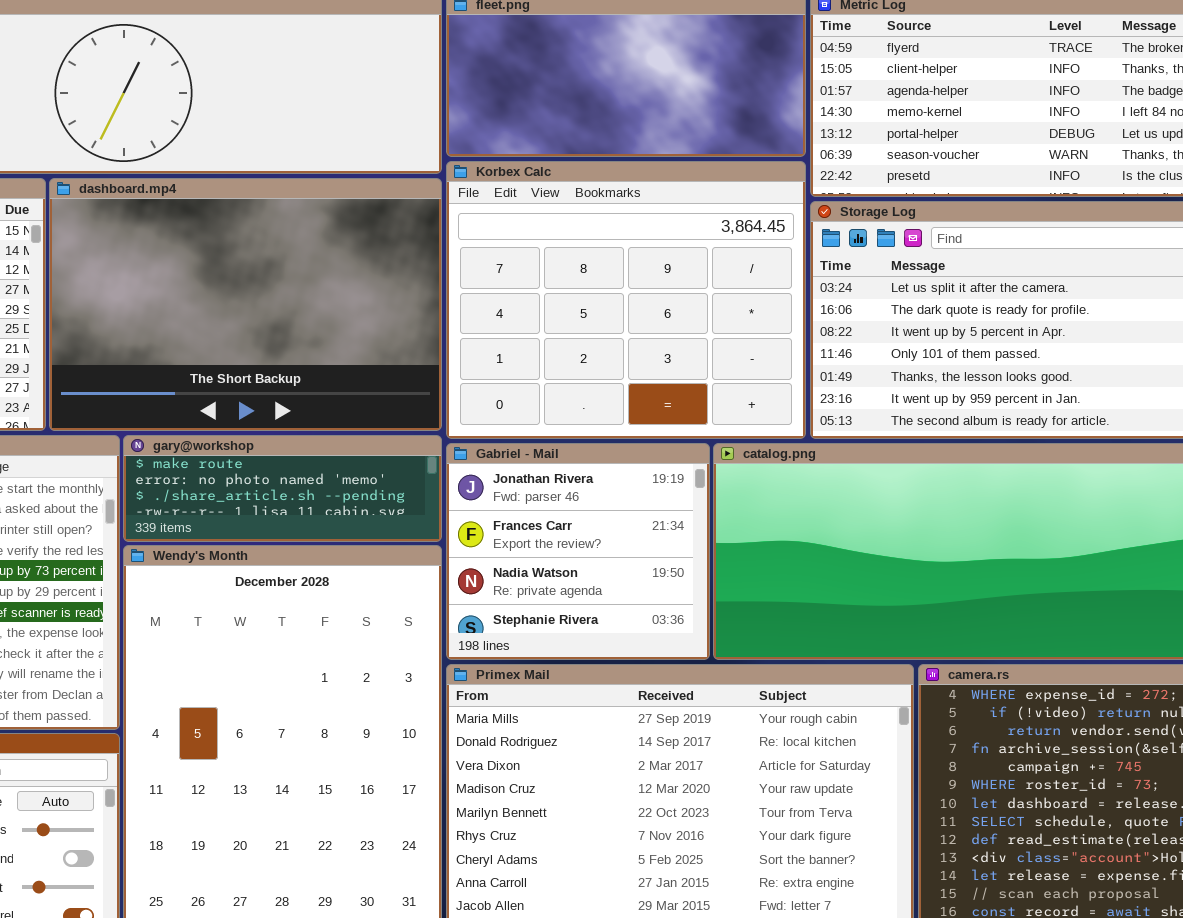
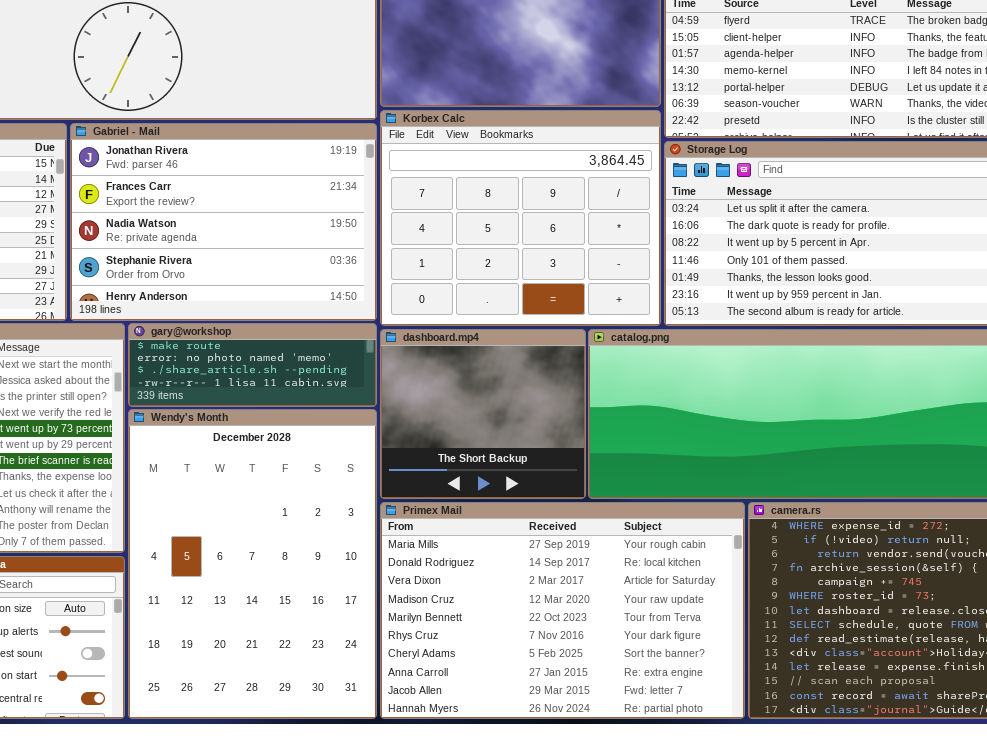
dashboard.mp4: [49,178,442,431] -> [380,329,586,499], moved, resized
Gabriel - Mail: [446,443,710,660] -> [70,123,377,321], moved, resized

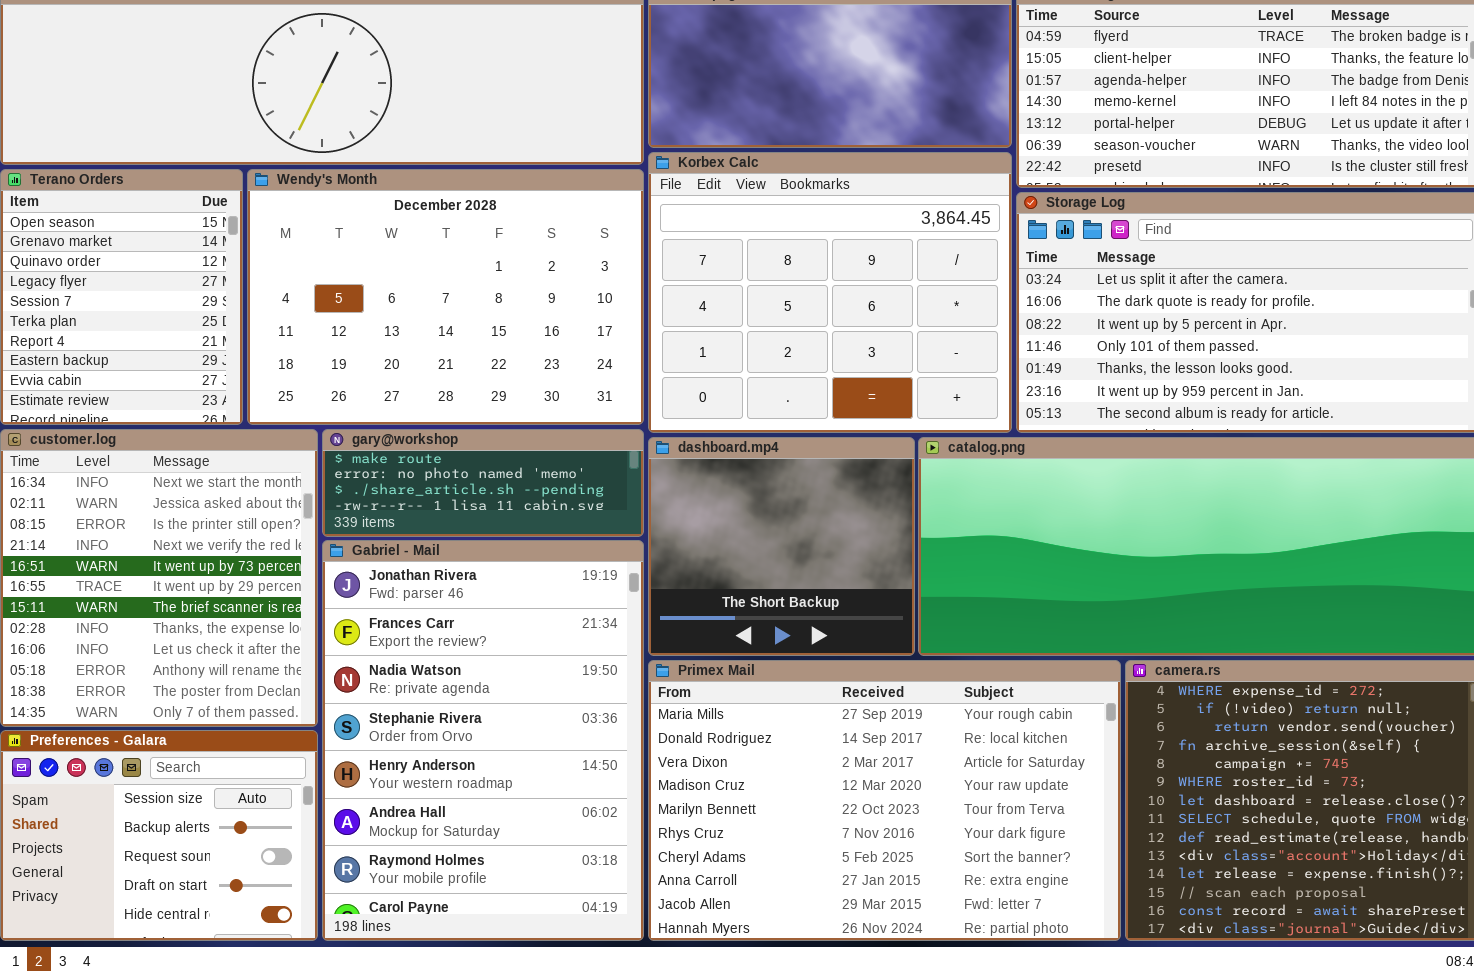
Gabriel - Mail: [70,123,377,321] -> [322,540,644,941], moved, resized
Wendy's Month: [128,409,377,719] -> [247,169,644,425], moved, resized

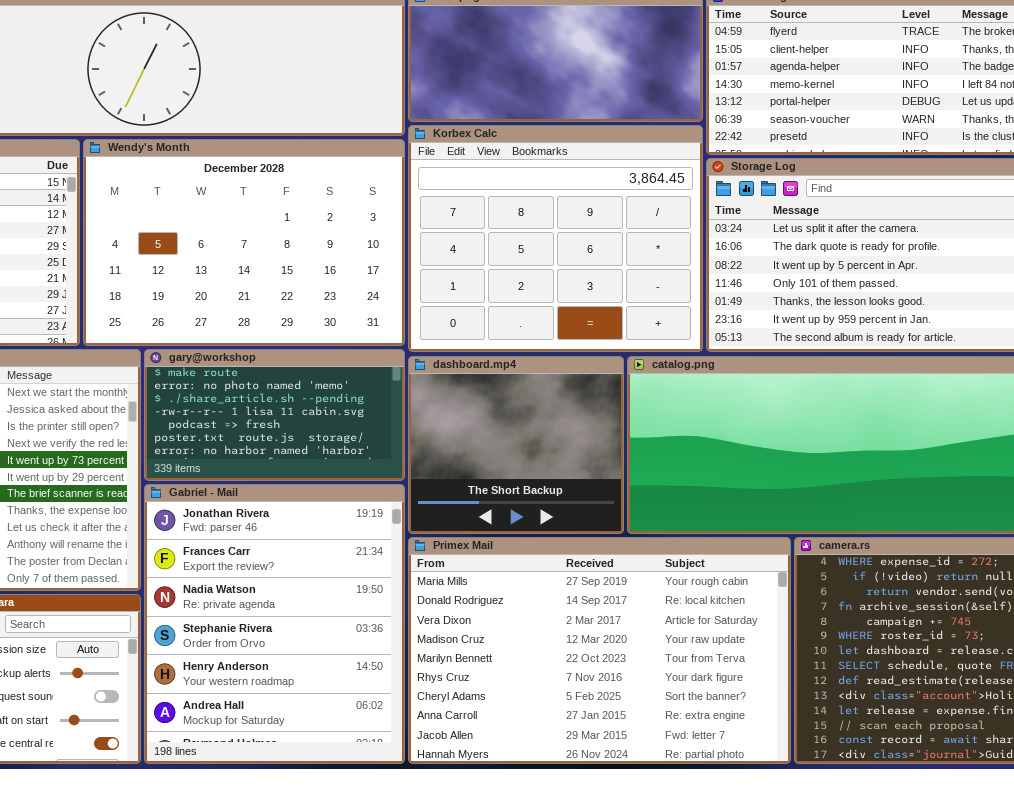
gary@workshop: [322,429,644,537] -> [144,349,405,481], resized
Gabriel - Mail: [322,540,644,941] -> [144,484,405,764], resized

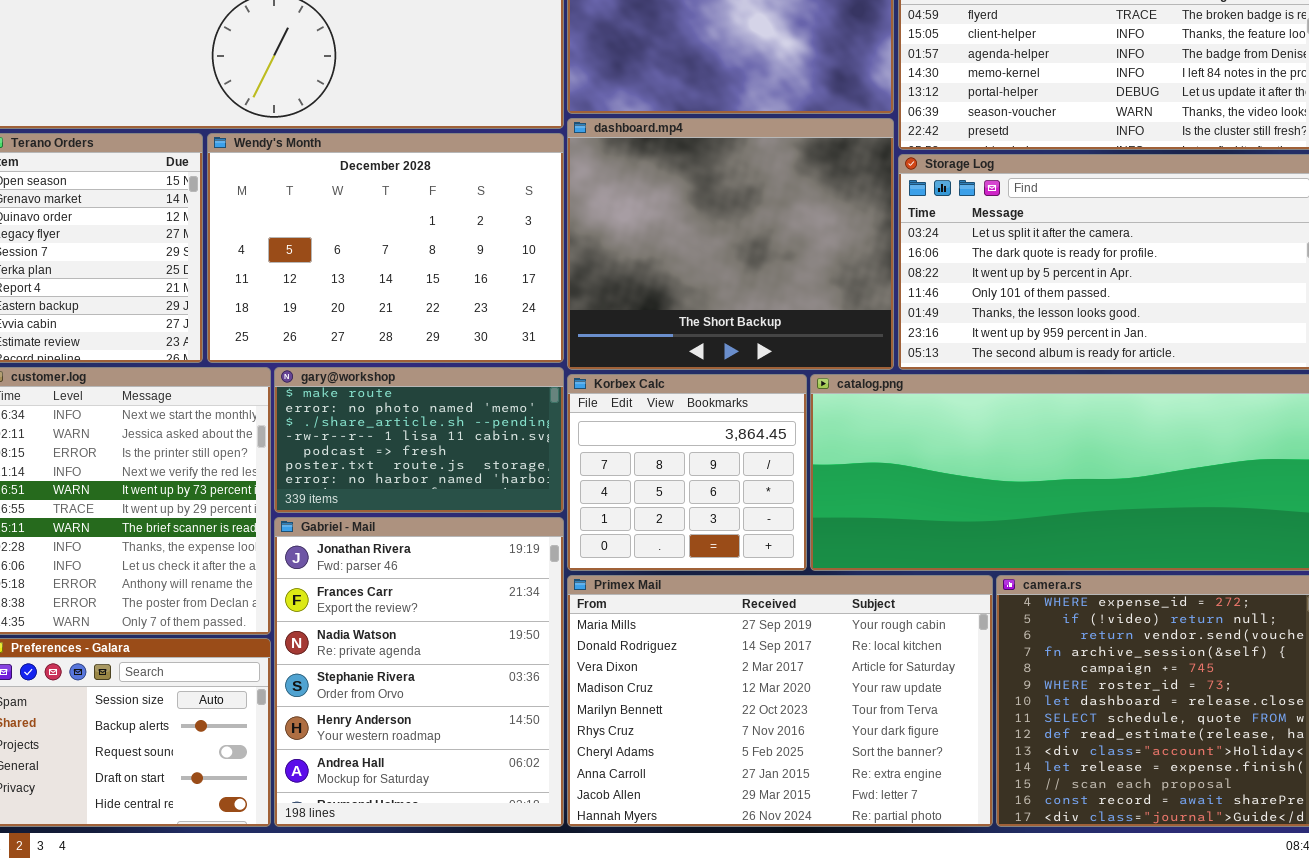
Korbex Calc: [408,125,703,352] -> [567,374,807,571], moved, resized
dashboard.mp4: [408,356,624,534] -> [567,118,894,370], moved, resized

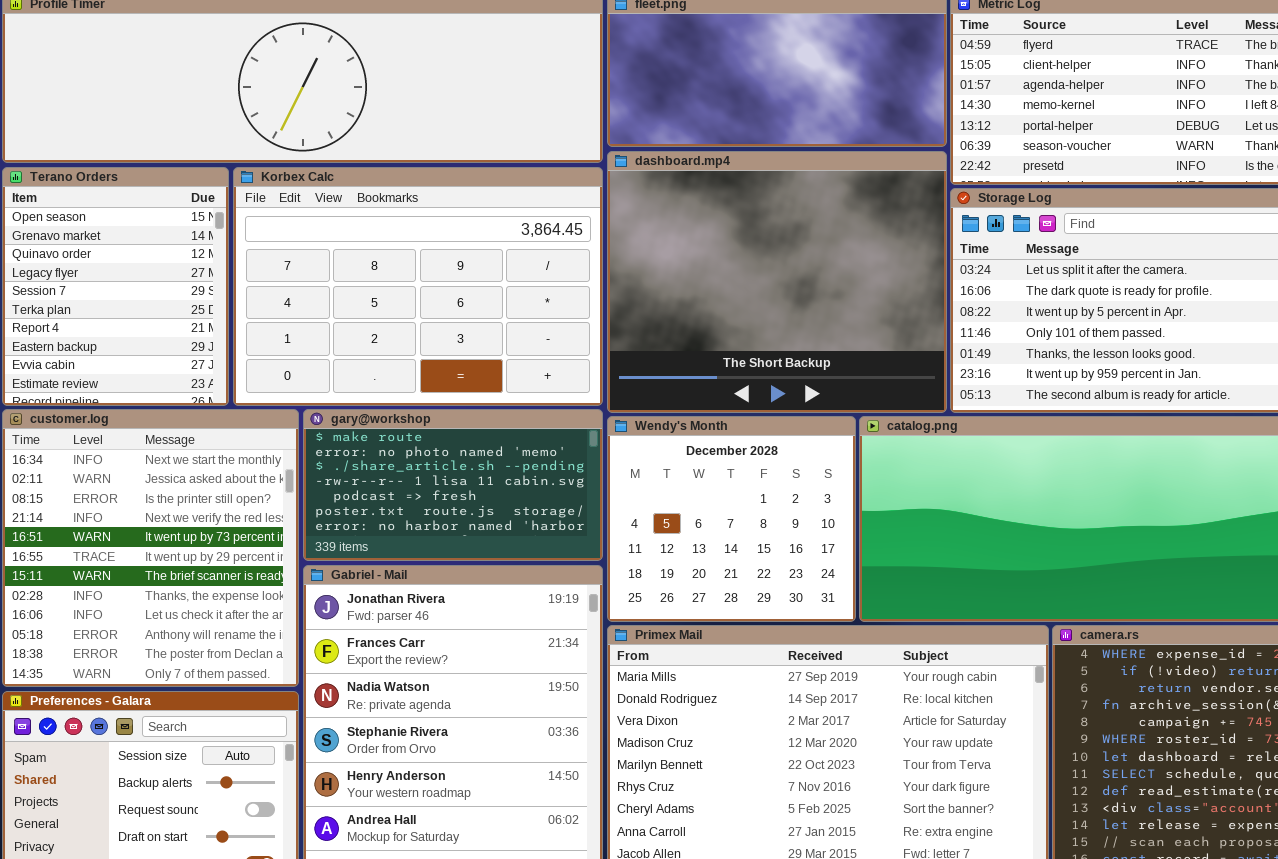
Wendy's Month: [207,133,564,363] -> [607,416,856,622], moved, resized
Korbex Calc: [567,374,807,571] -> [233,167,603,406], moved, resized

